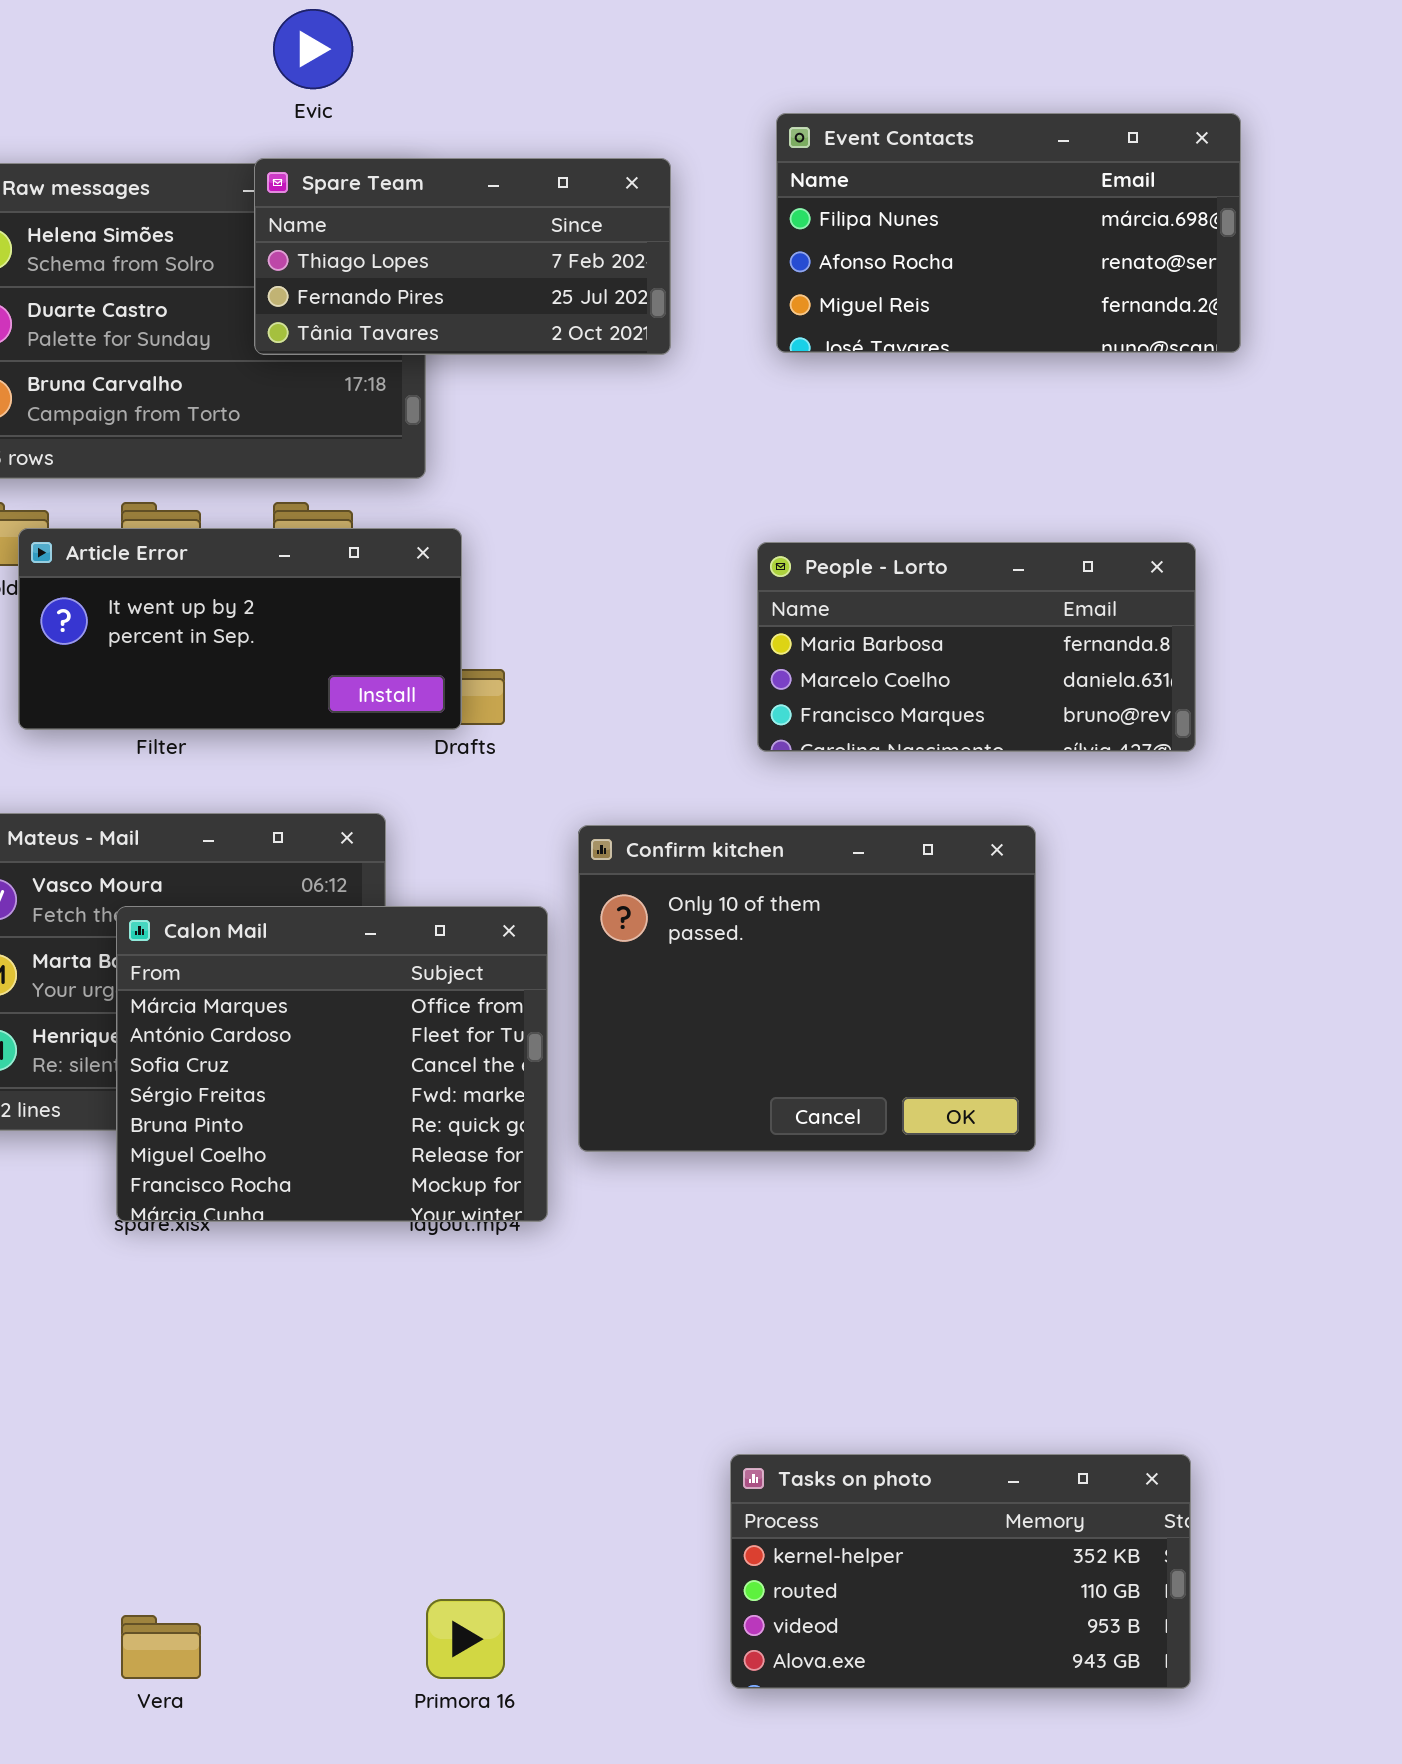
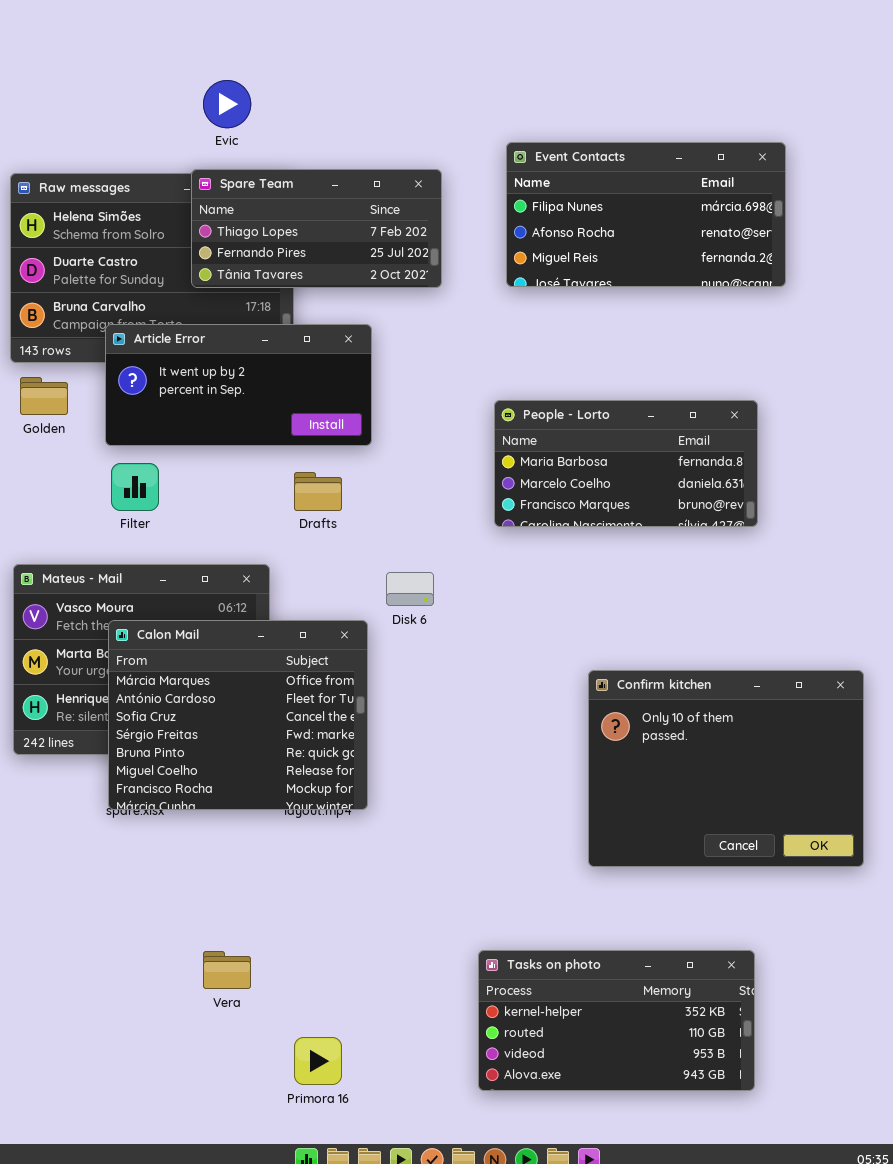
Article Error: [18,528,462,730] -> [105,324,372,446], moved
Confirm kitchen: [578,825,1036,1152] -> [588,670,864,867], moved
Vera: [121,1615,201,1679] -> [203,951,251,989], moved

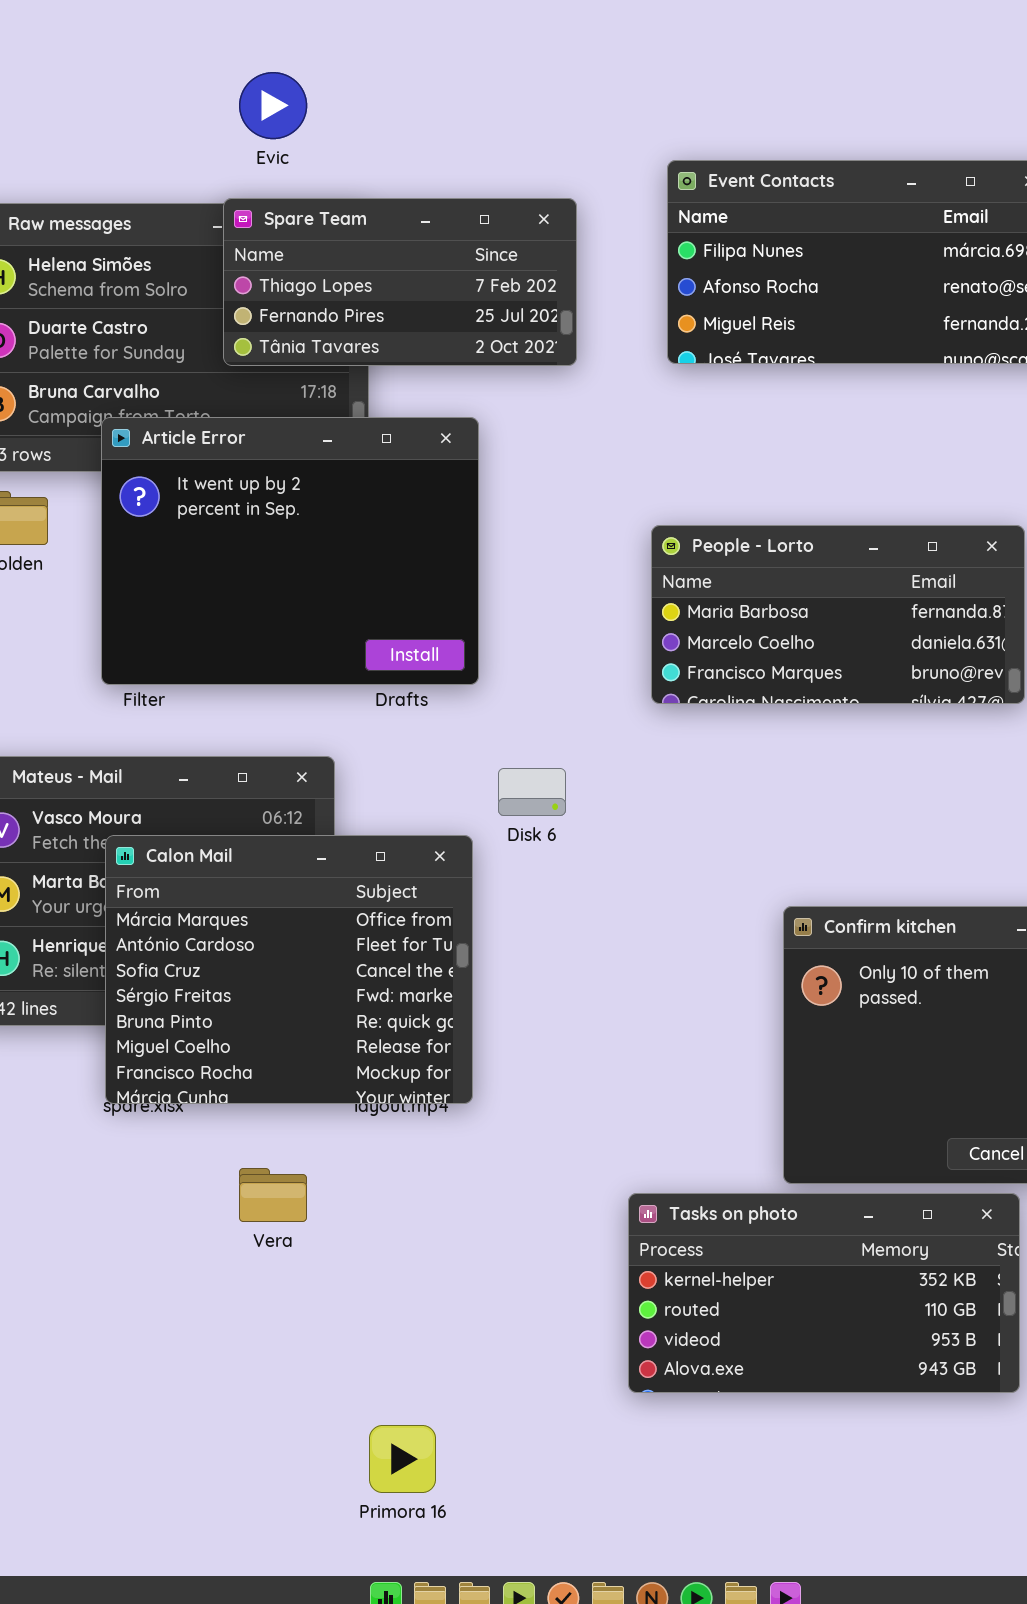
Article Error: [105,324,372,446] -> [101,417,479,685], resized
Tasks on photo: [478,950,755,1091] -> [628,1193,1020,1393], moved
Vera: [203,951,251,989] -> [239,1168,307,1222], moved

